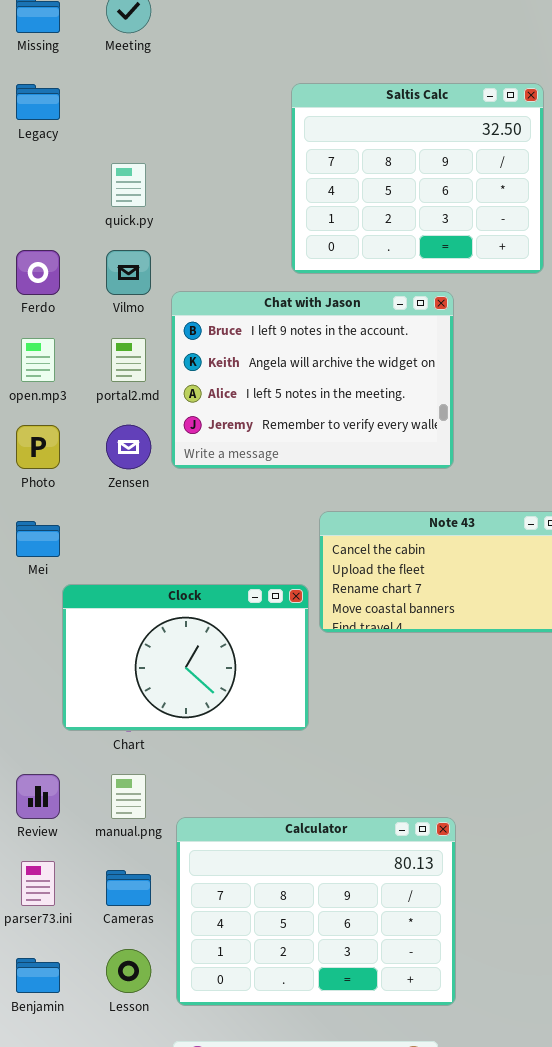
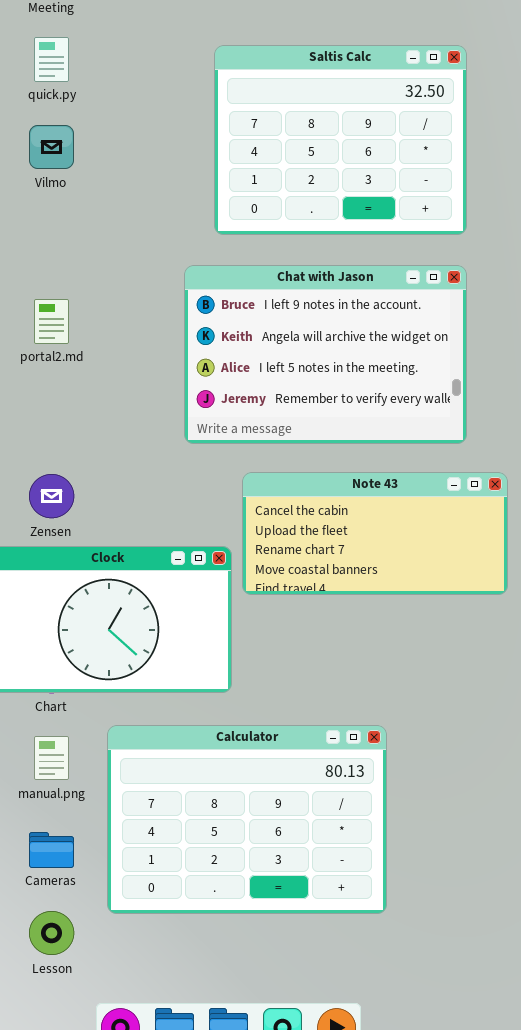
quick.py: [111,163,146,207] -> [34,37,69,82], moved
Vilmo: [106,250,151,295] -> [29,125,74,169], moved
Chat with Jason: [171,291,454,469] -> [184,265,467,444], moved
Zensen: [106,425,151,469] -> [29,474,74,518], moved
Calculator: [176,817,456,1006] -> [107,725,387,914], moved

